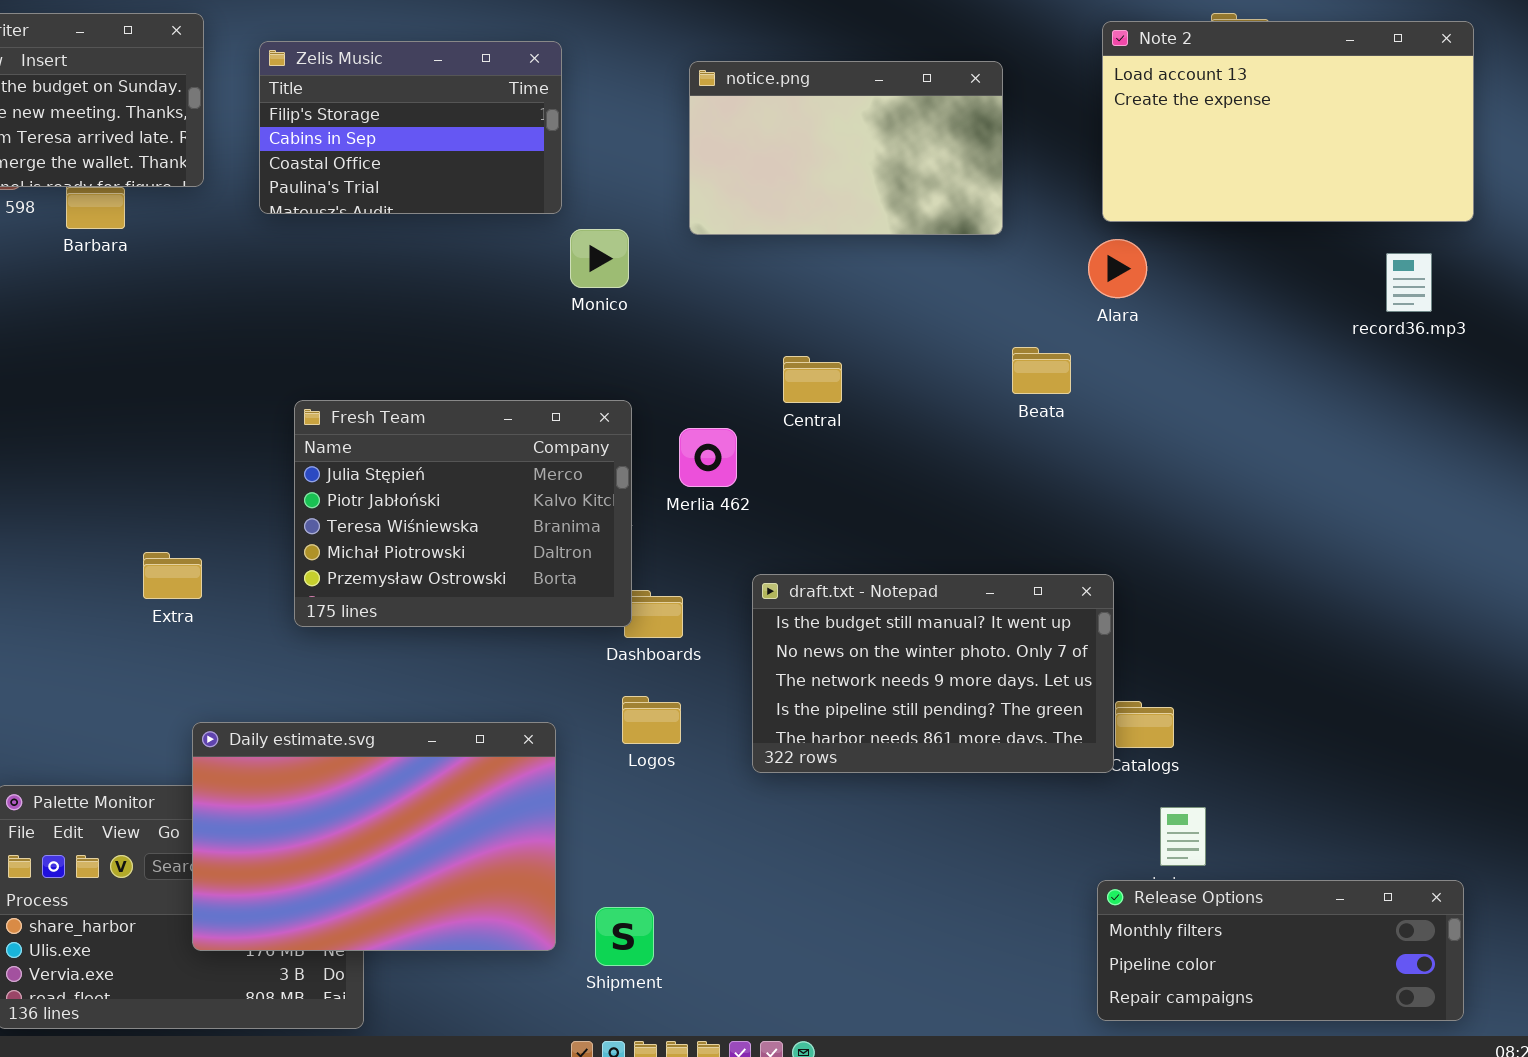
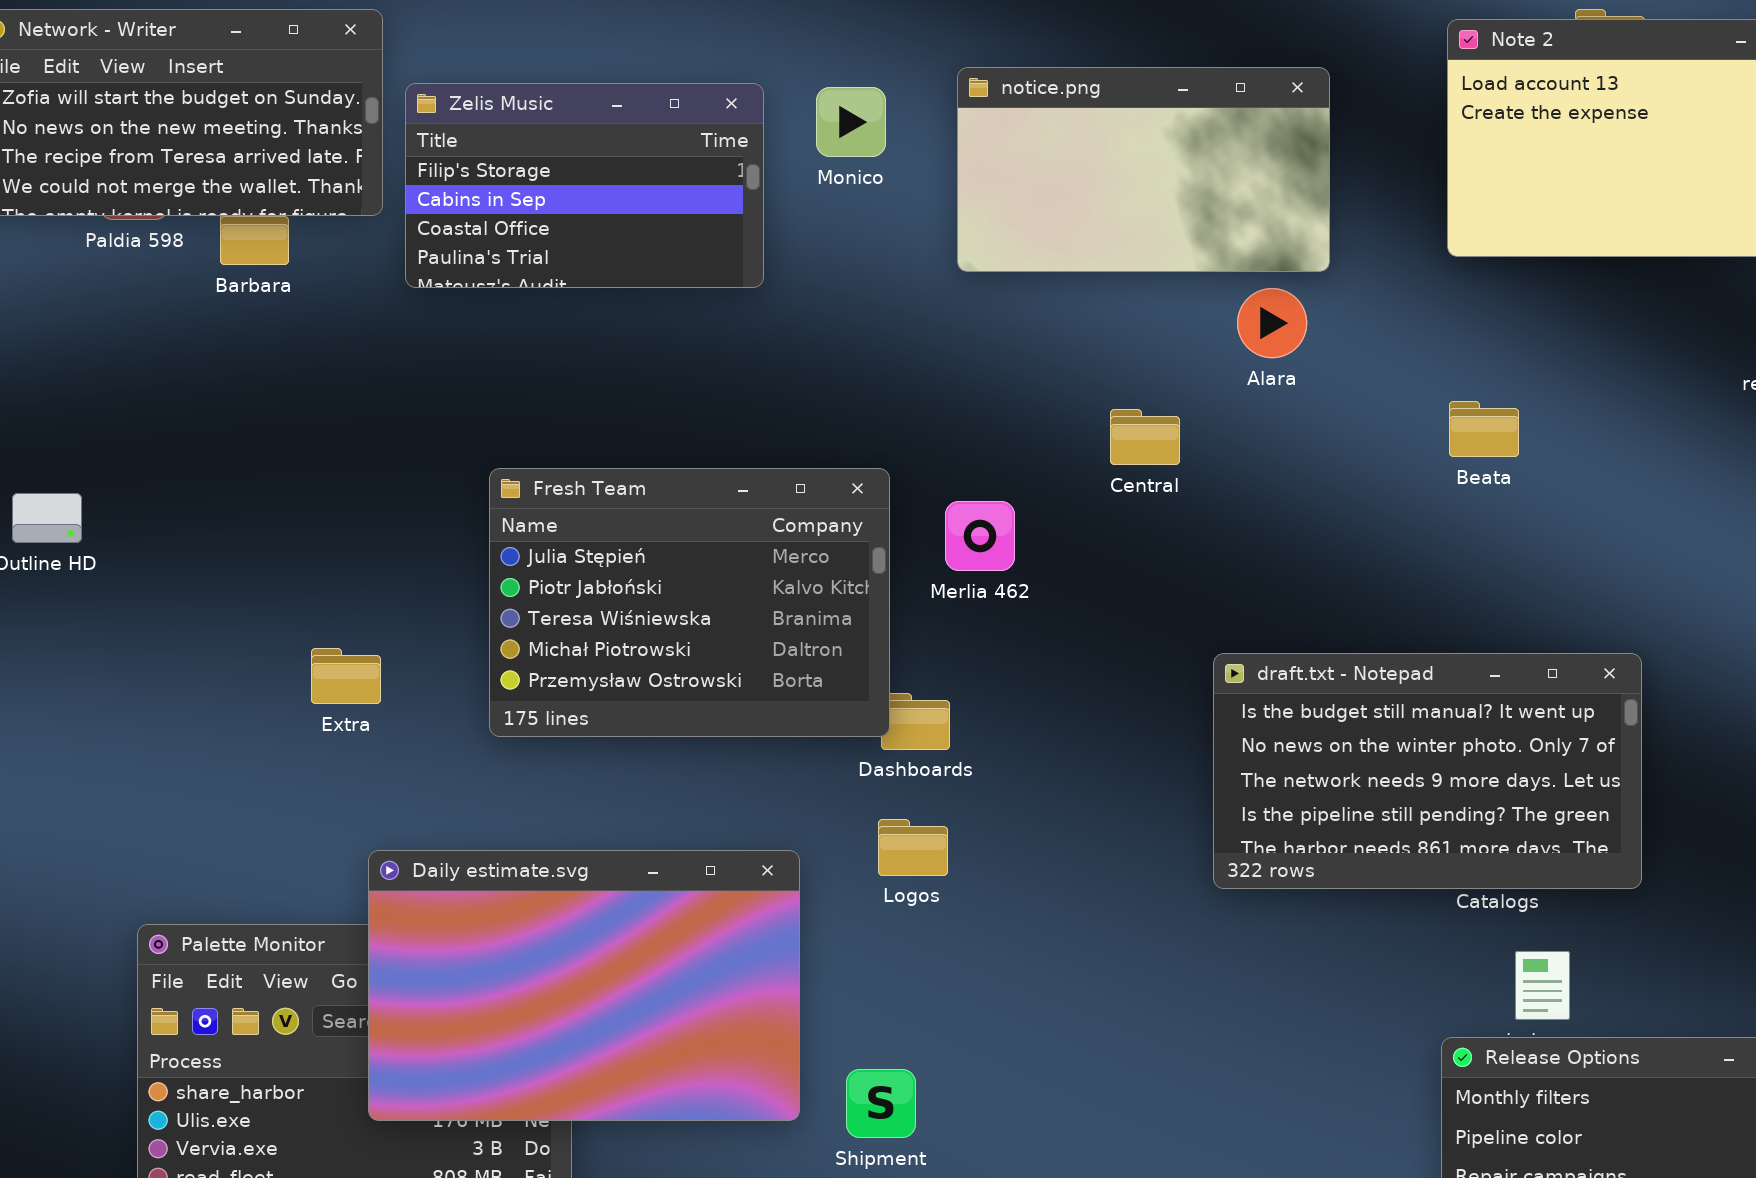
Zelis Music: [259,41,562,214] -> [405,83,764,288], moved
Monico: [570,229,629,288] -> [816,87,886,157], moved
Alara: [1088,239,1147,298] -> [1237,288,1307,358], moved
Beata: [1012,347,1071,394] -> [1449,401,1519,457], moved
Central: [783,356,842,403] -> [1110,409,1180,465], moved
draft.txt - Notepad: [752,574,1114,773] -> [1213,653,1642,889], moved

